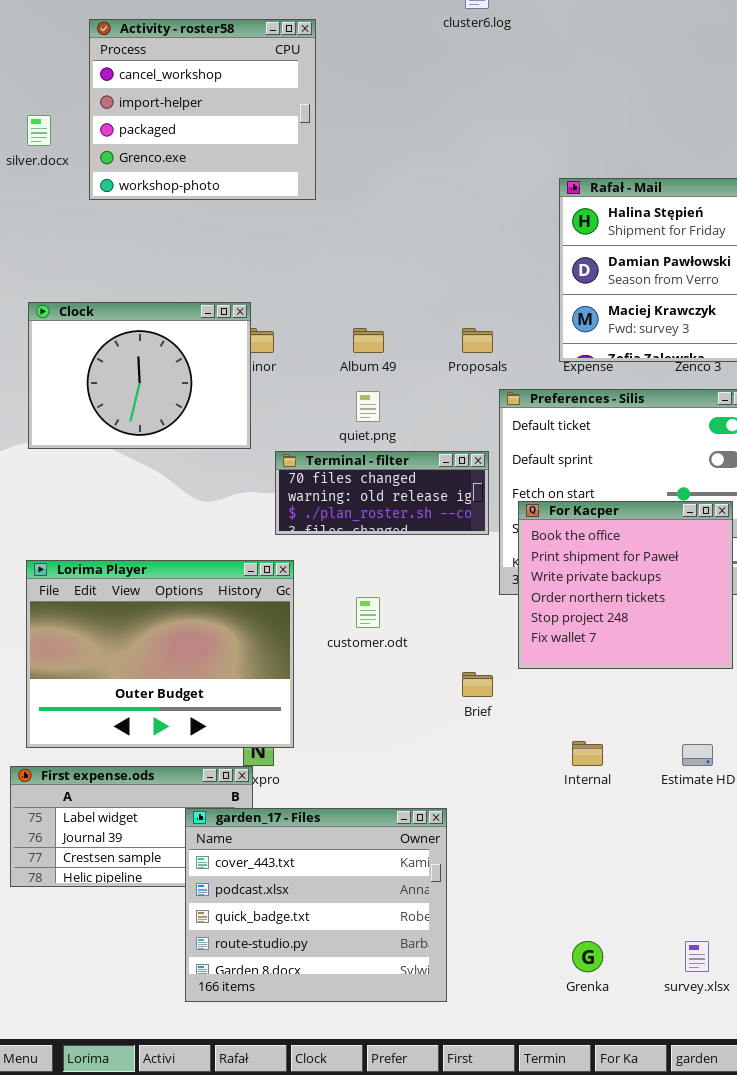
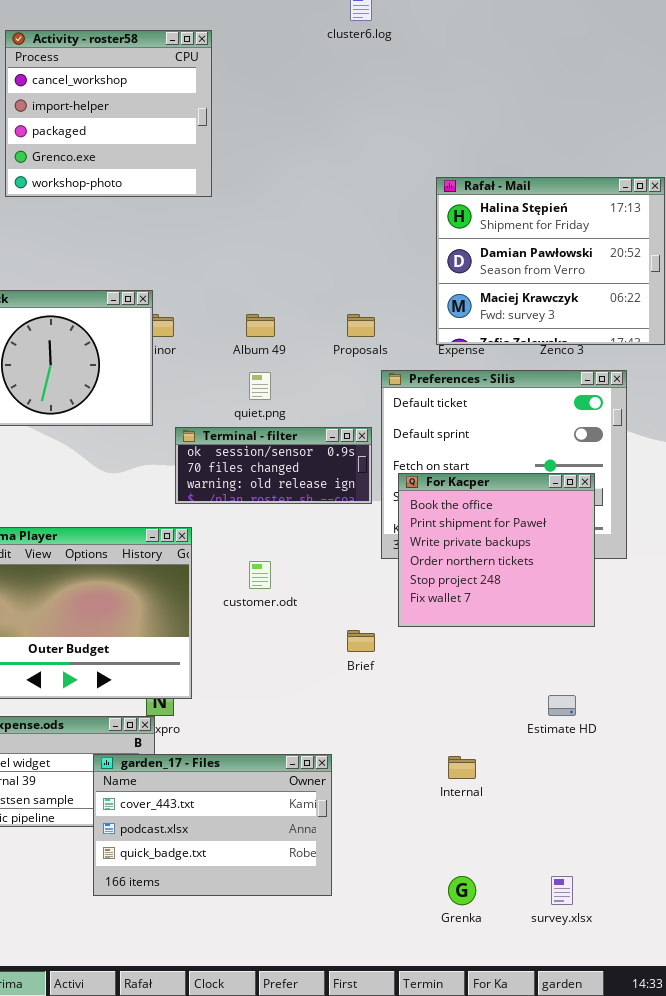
Terminal - filter: [275,451,489,535] -> [175,427,372,504], scrolled up 1 row
Internal: [572,741,603,766] -> [448,756,476,779], moved
garden_17 - Files: [185,808,447,1002] -> [93,754,332,896], resized

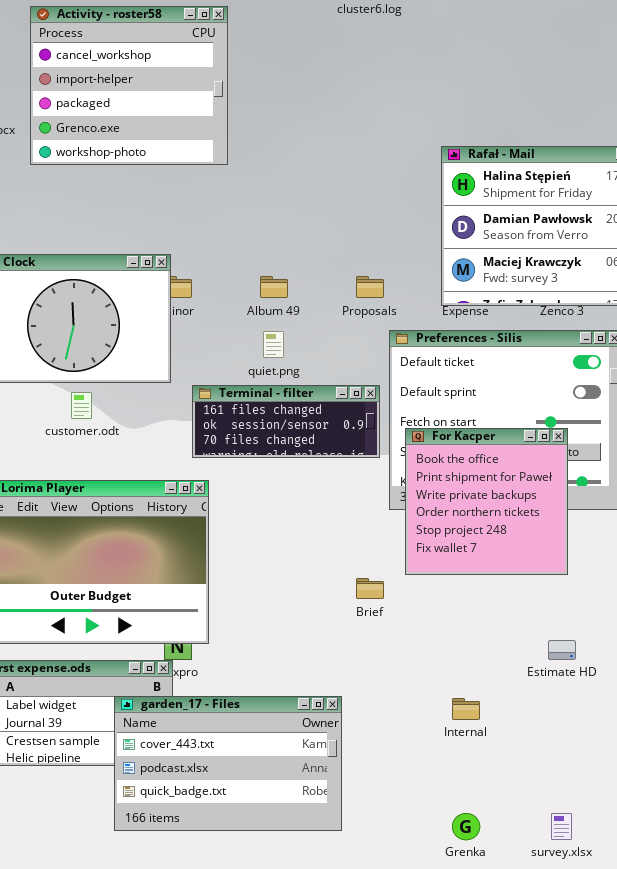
Terminal - filter: [175,427,372,504] -> [192,385,380,458], scrolled up 1 row
For Kacper: [398,473,595,627] -> [405,428,568,575], resized
customer.odt: [249,561,271,589] -> [71,392,92,419], moved

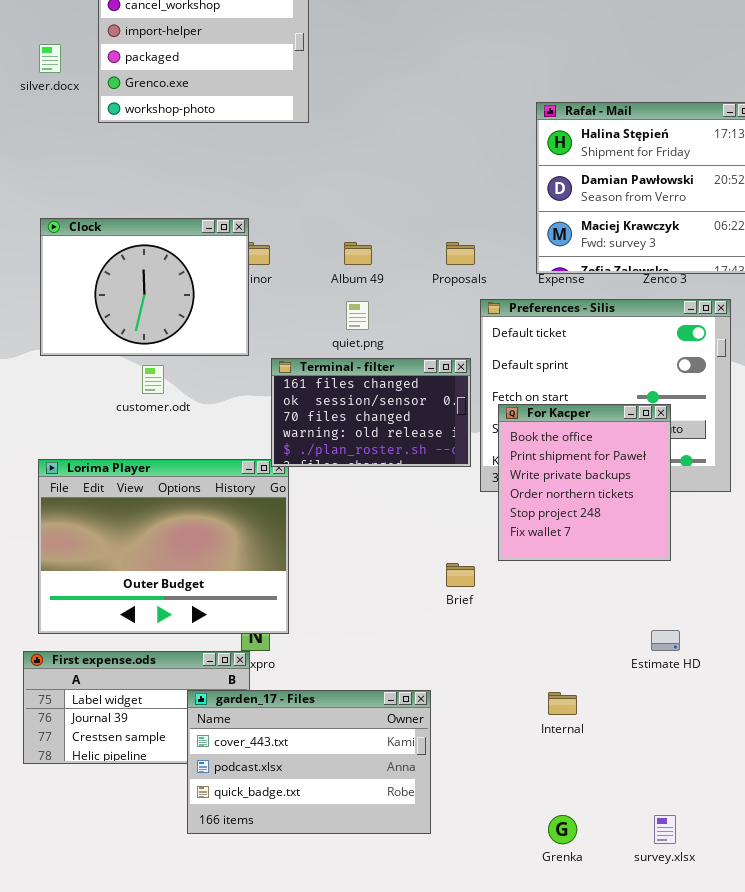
Terminal - filter: [192,385,380,458] -> [271,358,471,467], resized

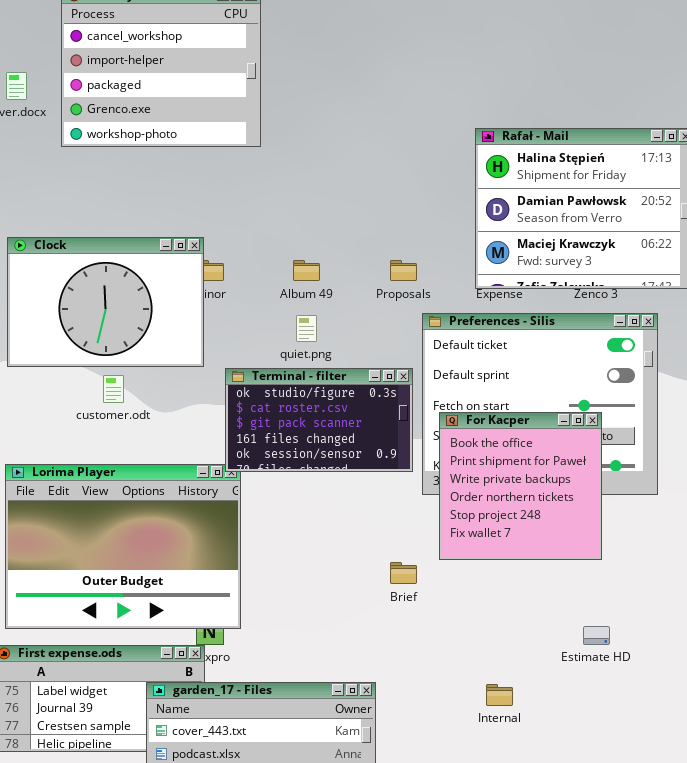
Terminal - filter: [271,358,471,467] -> [225,368,413,472], scrolled up 3 rows

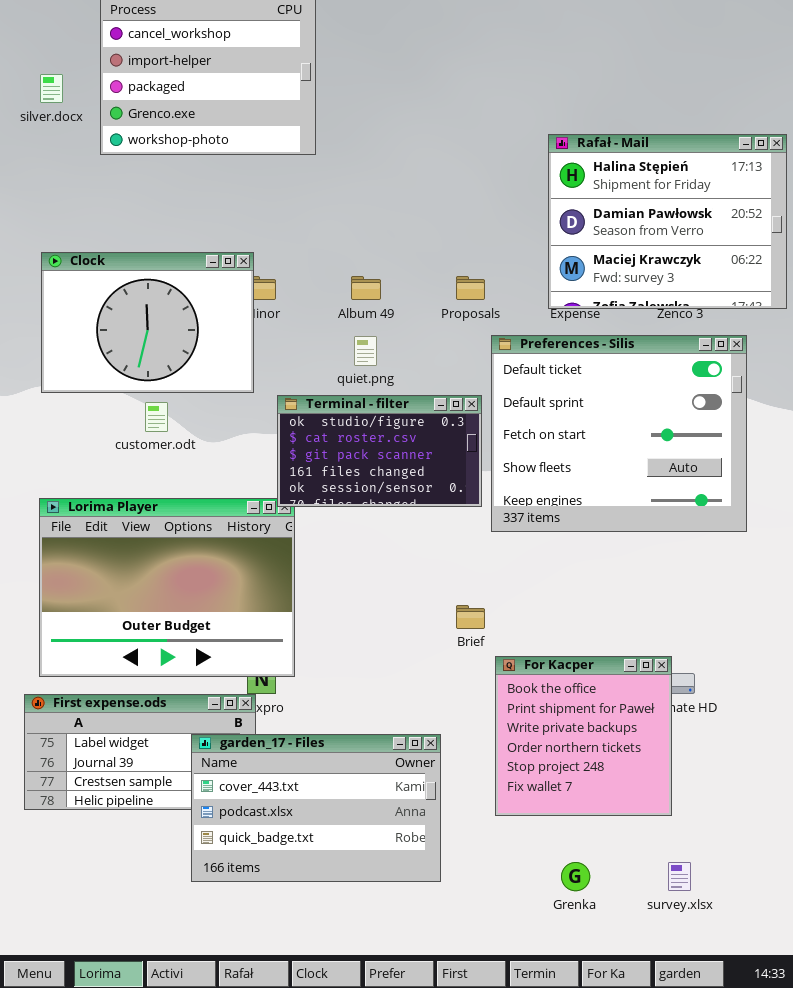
For Kacper: [439,412,602,560] -> [495,656,672,816], moved

